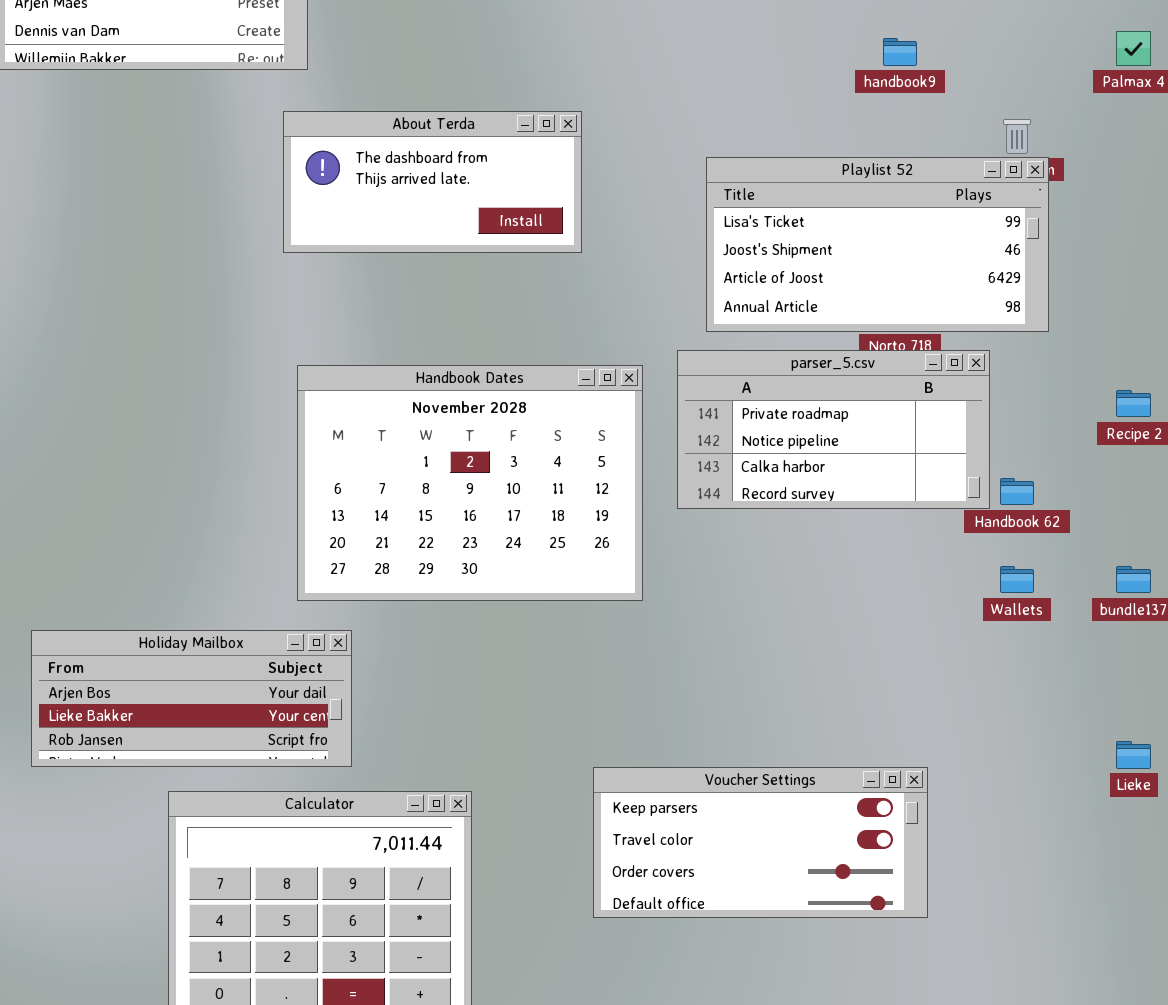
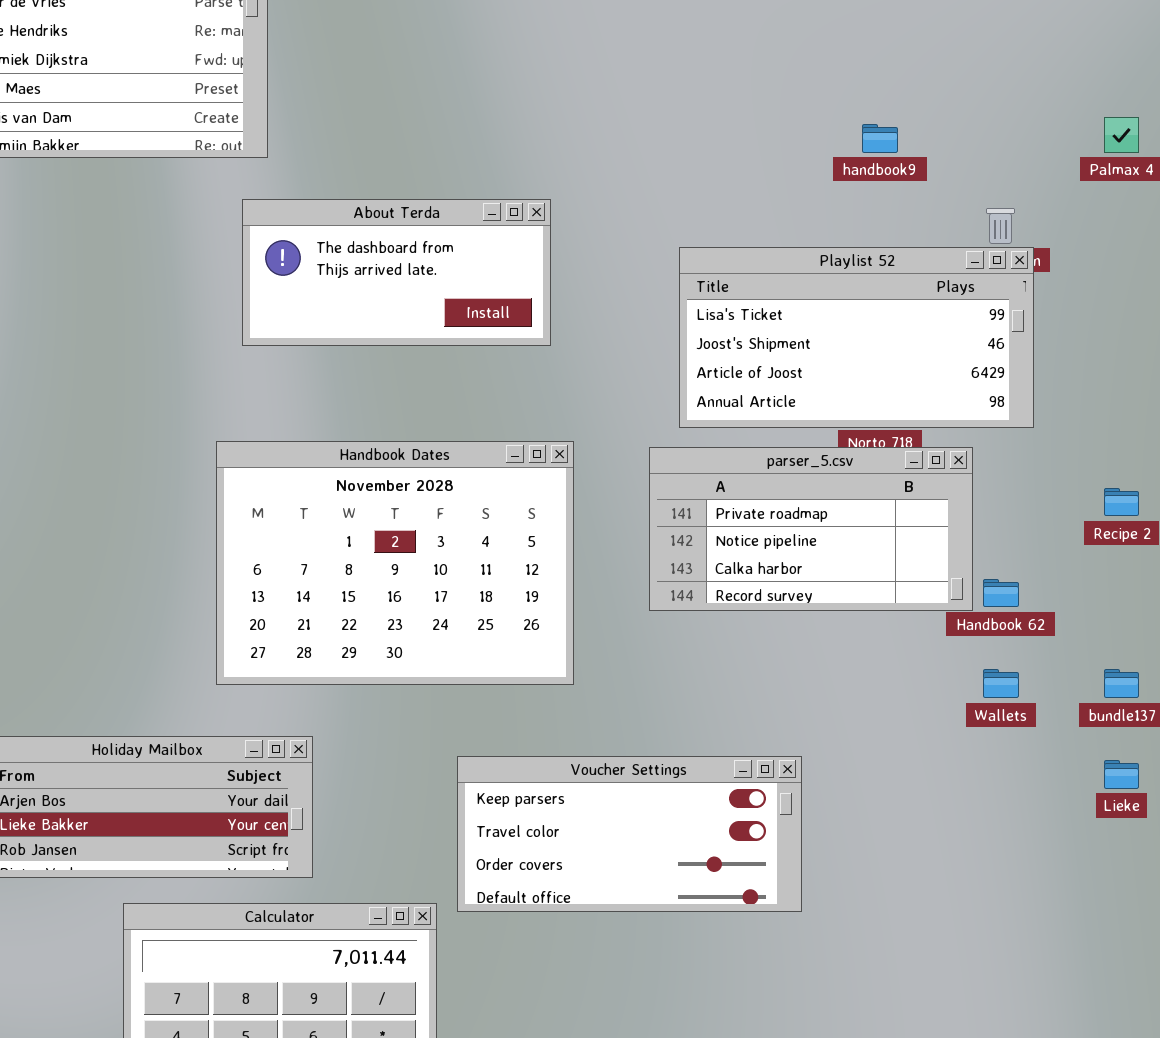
Handbook Dates: [297,365,643,601] -> [216,441,574,685], moved
Lieke: [1116,741,1151,769] -> [1104,760,1139,789], moved
Voucher Settings: [593,767,928,918] -> [457,756,802,912], moved

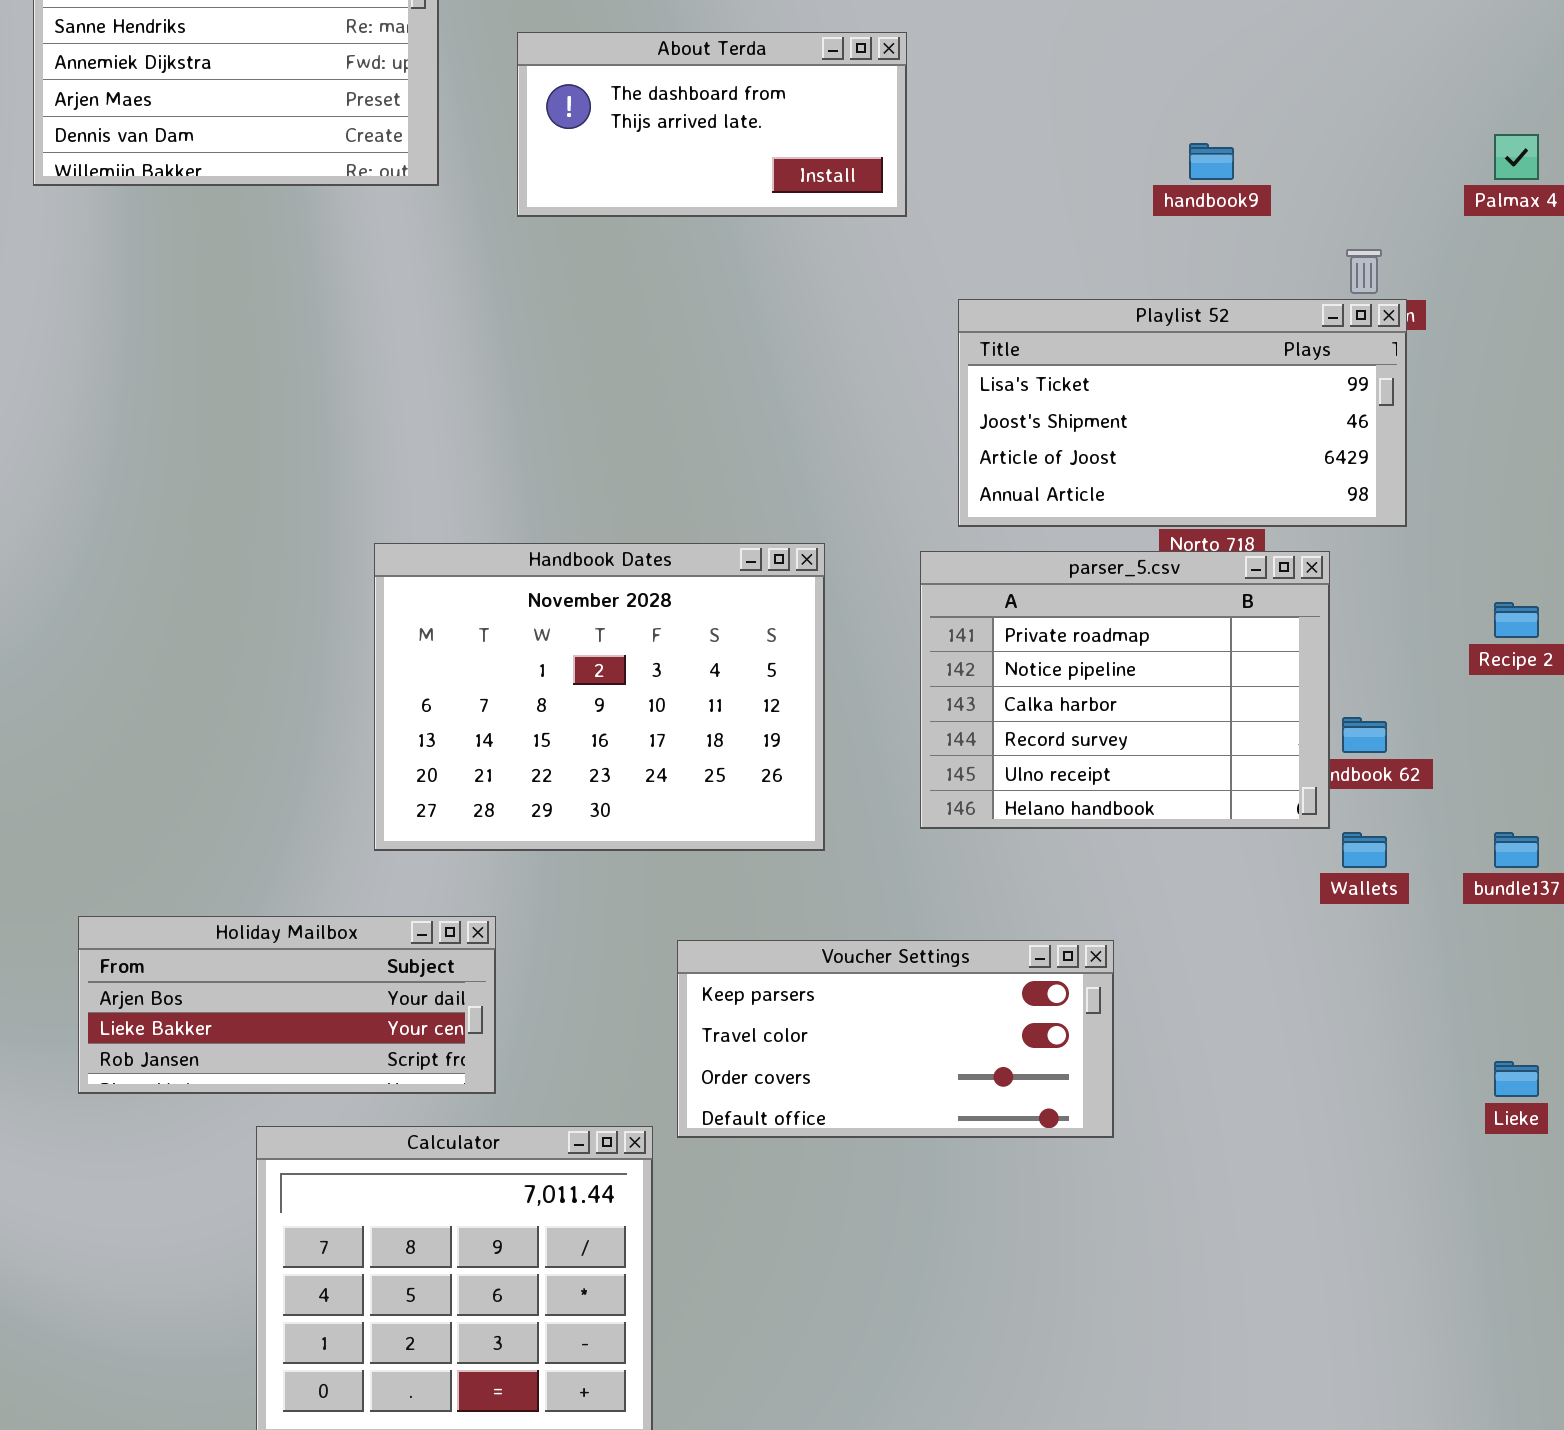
About Terda: [242,199,551,346] -> [517,32,907,217], moved
parser_5.csv: [649,447,973,611] -> [920,551,1330,829], resized
Lieke: [1104,760,1139,789] -> [1494,1061,1539,1097], moved

